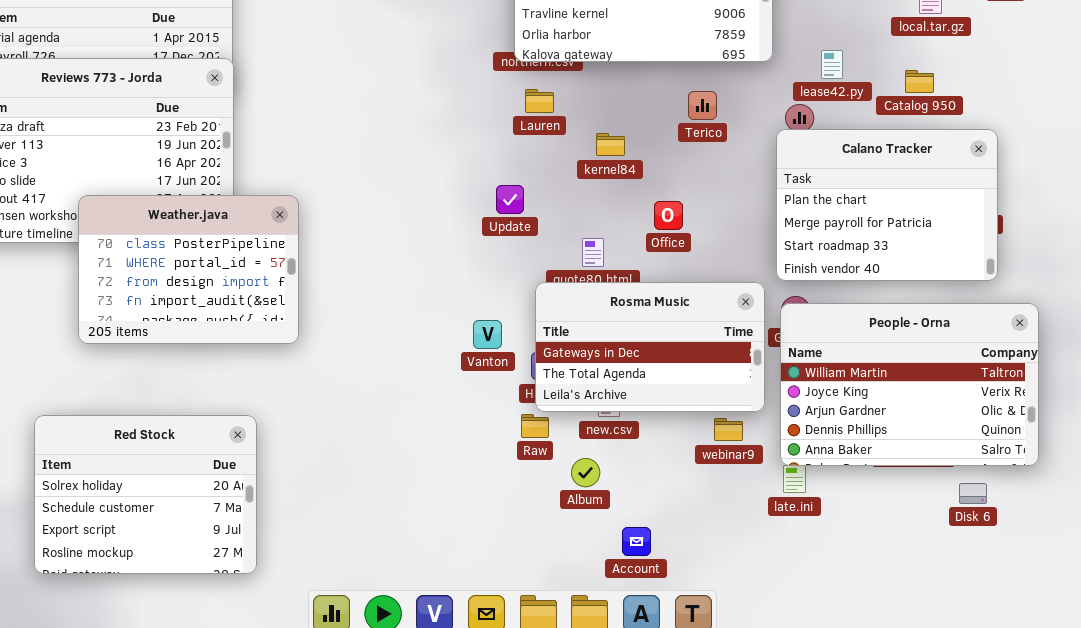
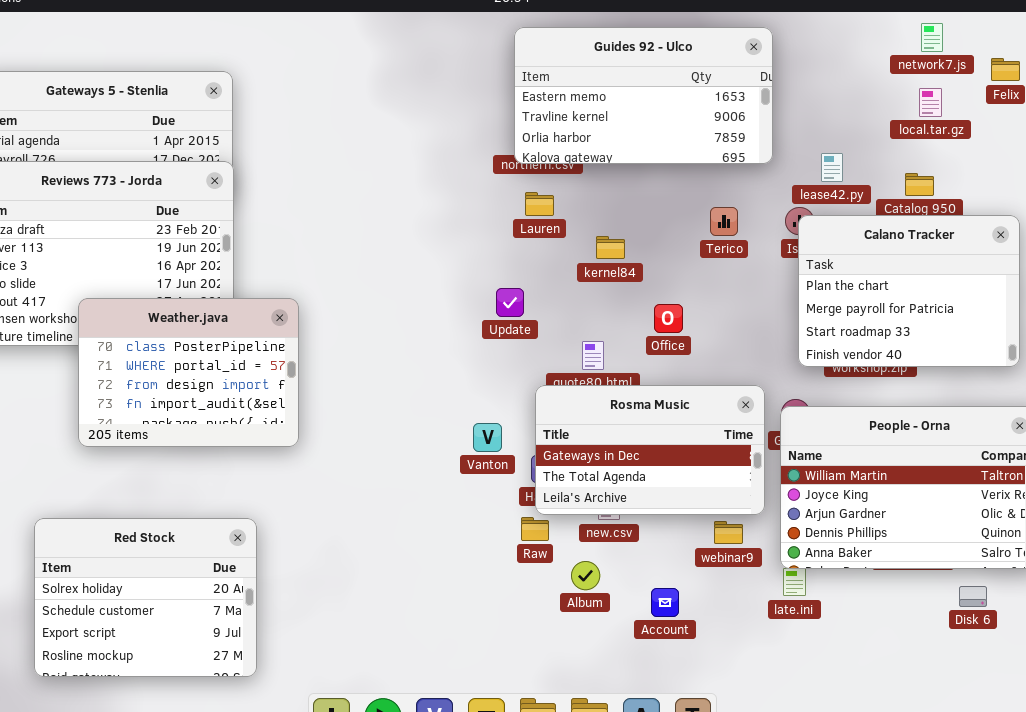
Terico: [688,91,717,120] -> [710,207,738,236], moved
Calano Tracker: [776,129,998,281] -> [798,215,1020,367], moved
Account: [622,527,651,556] -> [651,588,679,617], moved

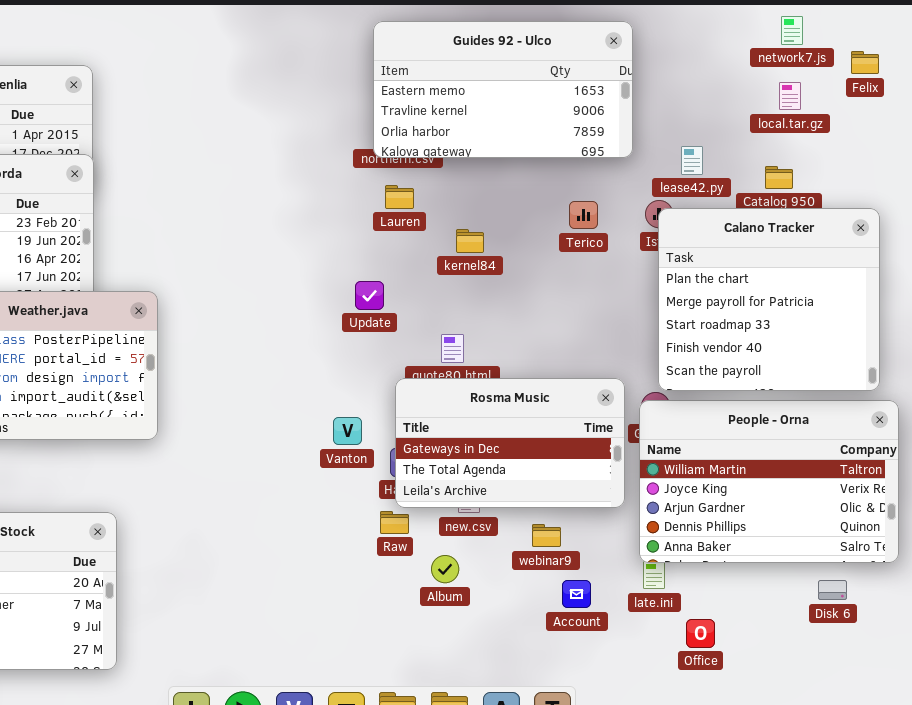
Calano Tracker: [798,215,1020,367] -> [658,208,880,391], resized
Office: [654,304,683,333] -> [686,619,715,648], moved
webinar9: [714,521,743,544] -> [532,524,561,547], moved
Account: [651,588,679,617] -> [562,580,591,608], moved

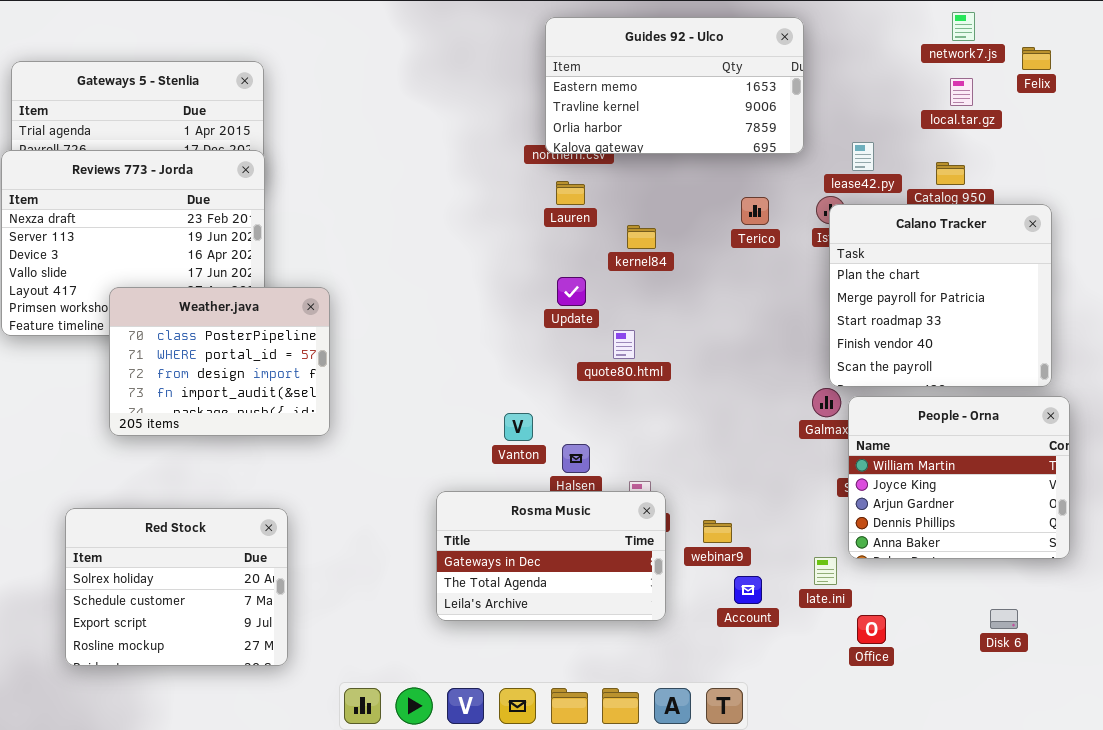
Update: [355,281,384,310] -> [557,277,586,306], moved
Rosma Music: [395,378,625,508] -> [436,491,666,621], moved
People - Orna: [639,400,899,563] -> [848,396,1070,559], resized
Disk 6: [818,580,847,600] -> [990,609,1018,629], moved

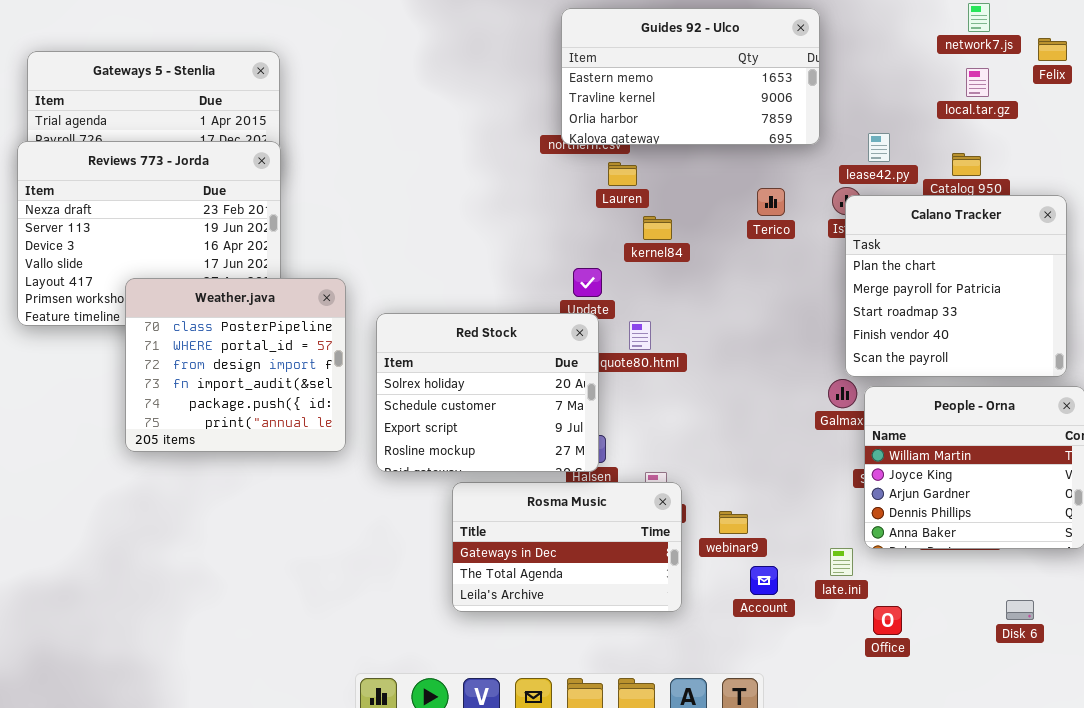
Lauren: [556,181,585,205] -> [608,162,637,186], moved
Weather.java: [109,287,330,436] -> [125,278,346,452], resized
Red Stock: [65,508,288,666] -> [376,313,599,472], moved

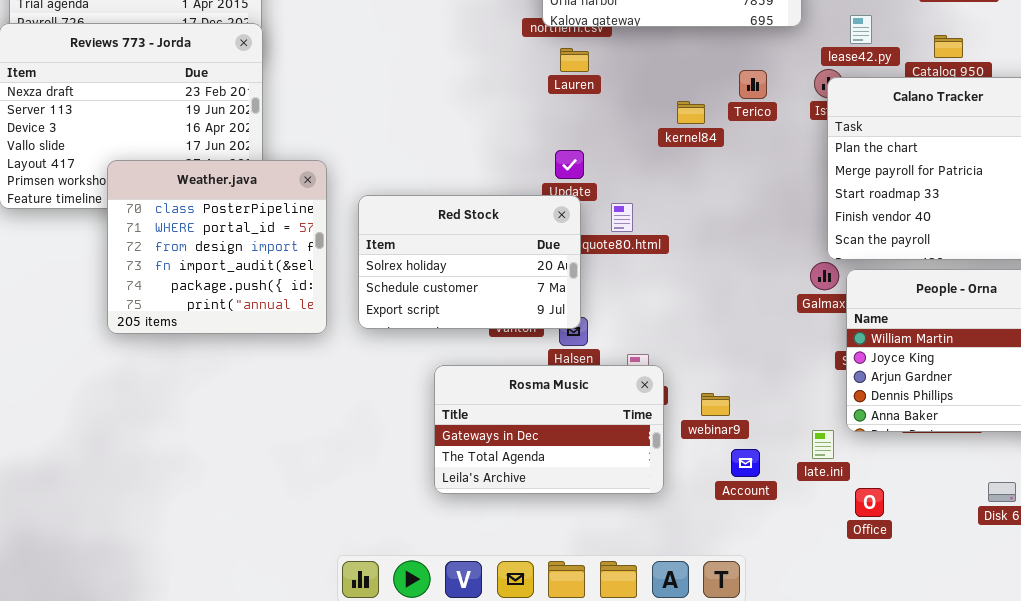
Lauren: [608,162,637,186] -> [560,48,589,72], moved
kernel84: [643,216,672,240] -> [677,101,705,124], moved
Red Stock: [376,313,599,472] -> [358,195,581,329], resized

